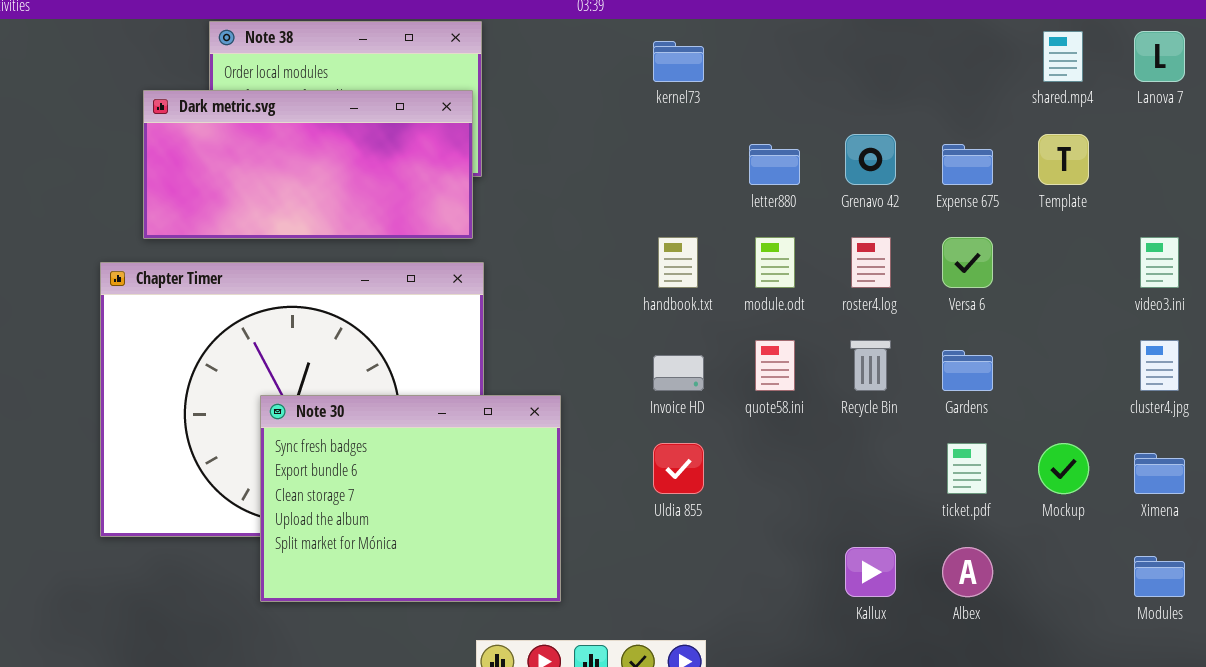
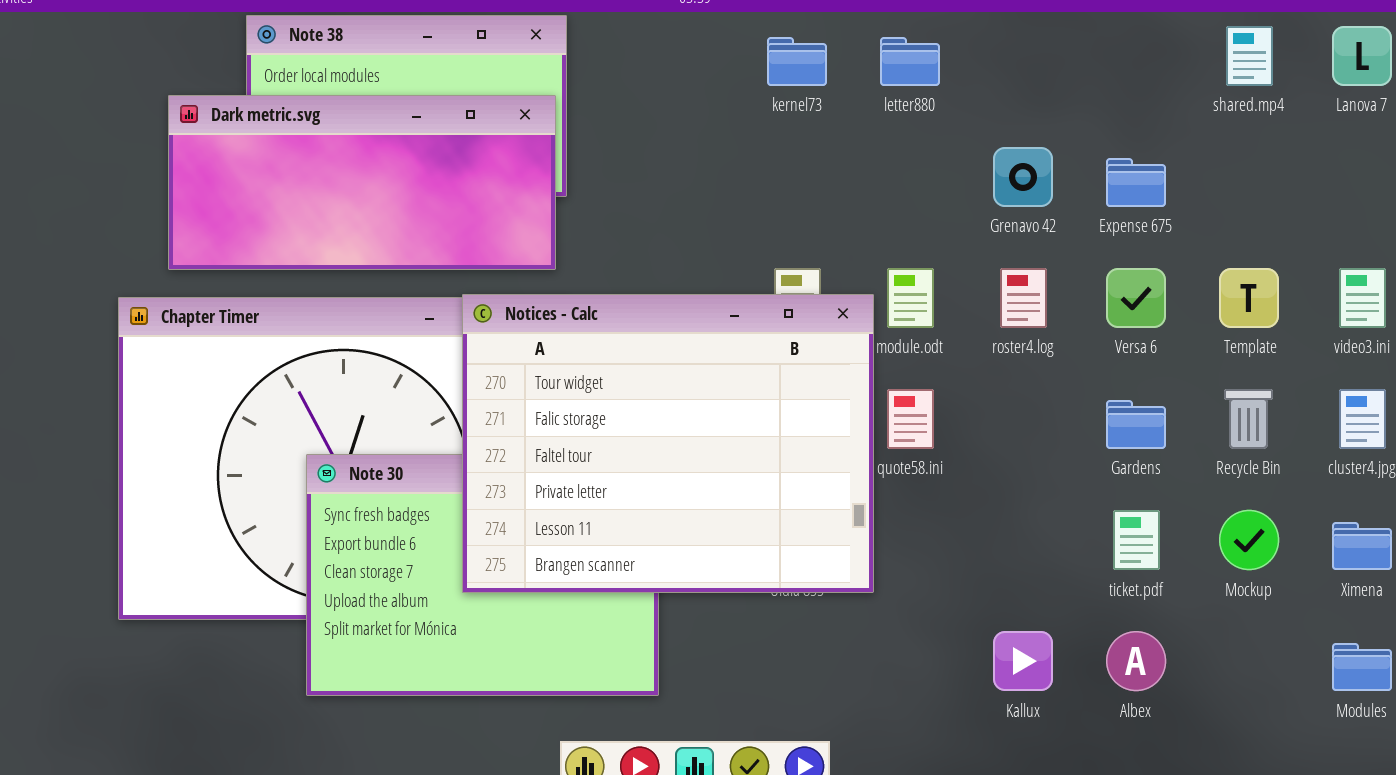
Template: [1038,134,1089,185] -> [1219,268,1279,328], moved
letter880: [749,144,800,185] -> [880,37,940,86], moved
Notices - Calc: none -> [462,294,874,593], opened
Recycle Bin: [850,340,891,391] -> [1224,389,1273,449], moved

